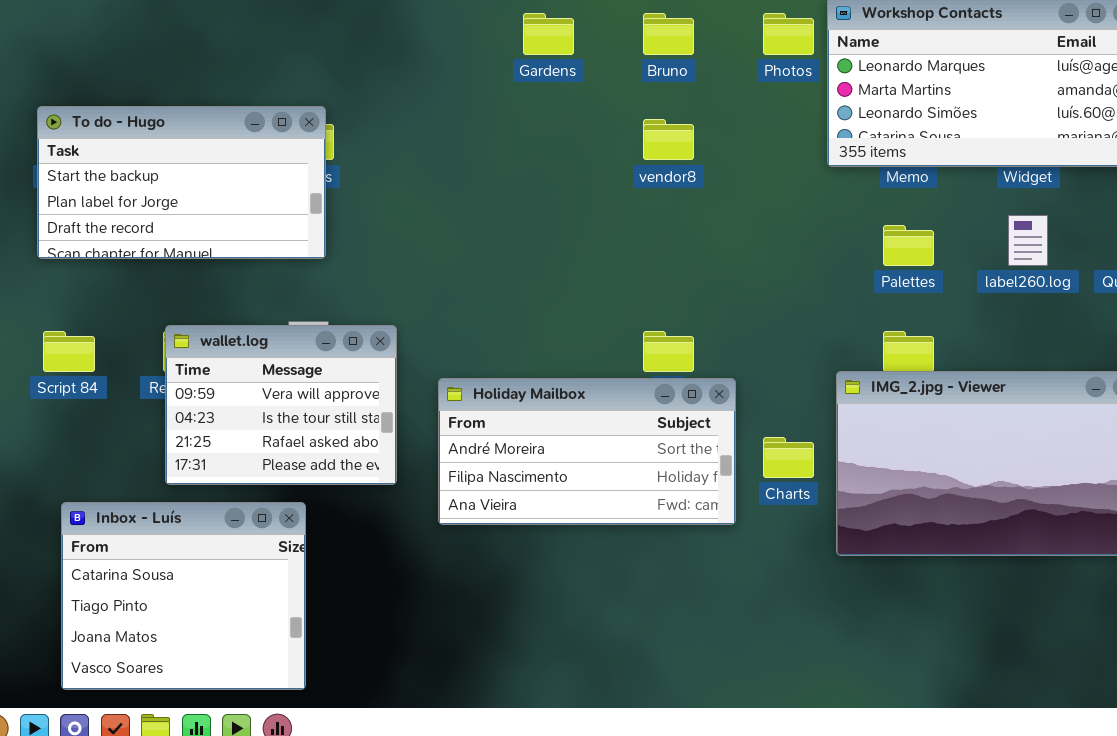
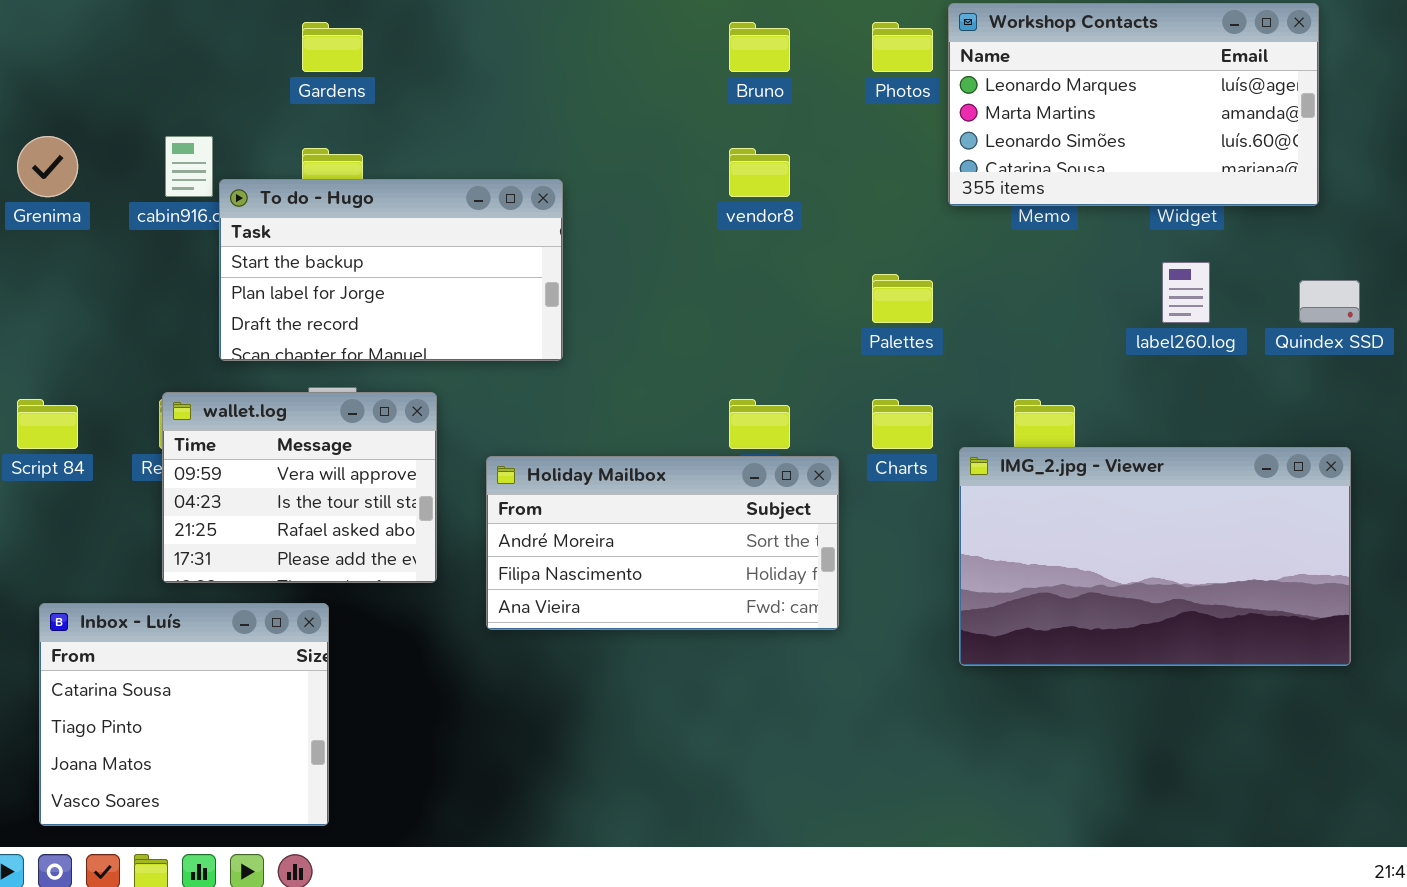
Gardens: [523,13,574,55] -> [302,22,363,72], moved
To do - Hugo: [37,106,326,259] -> [219,179,563,361], moved
Palettes: [883,225,934,266] -> [872,274,933,323], moved
Charts: [763,437,814,478] -> [872,399,933,449], moved

